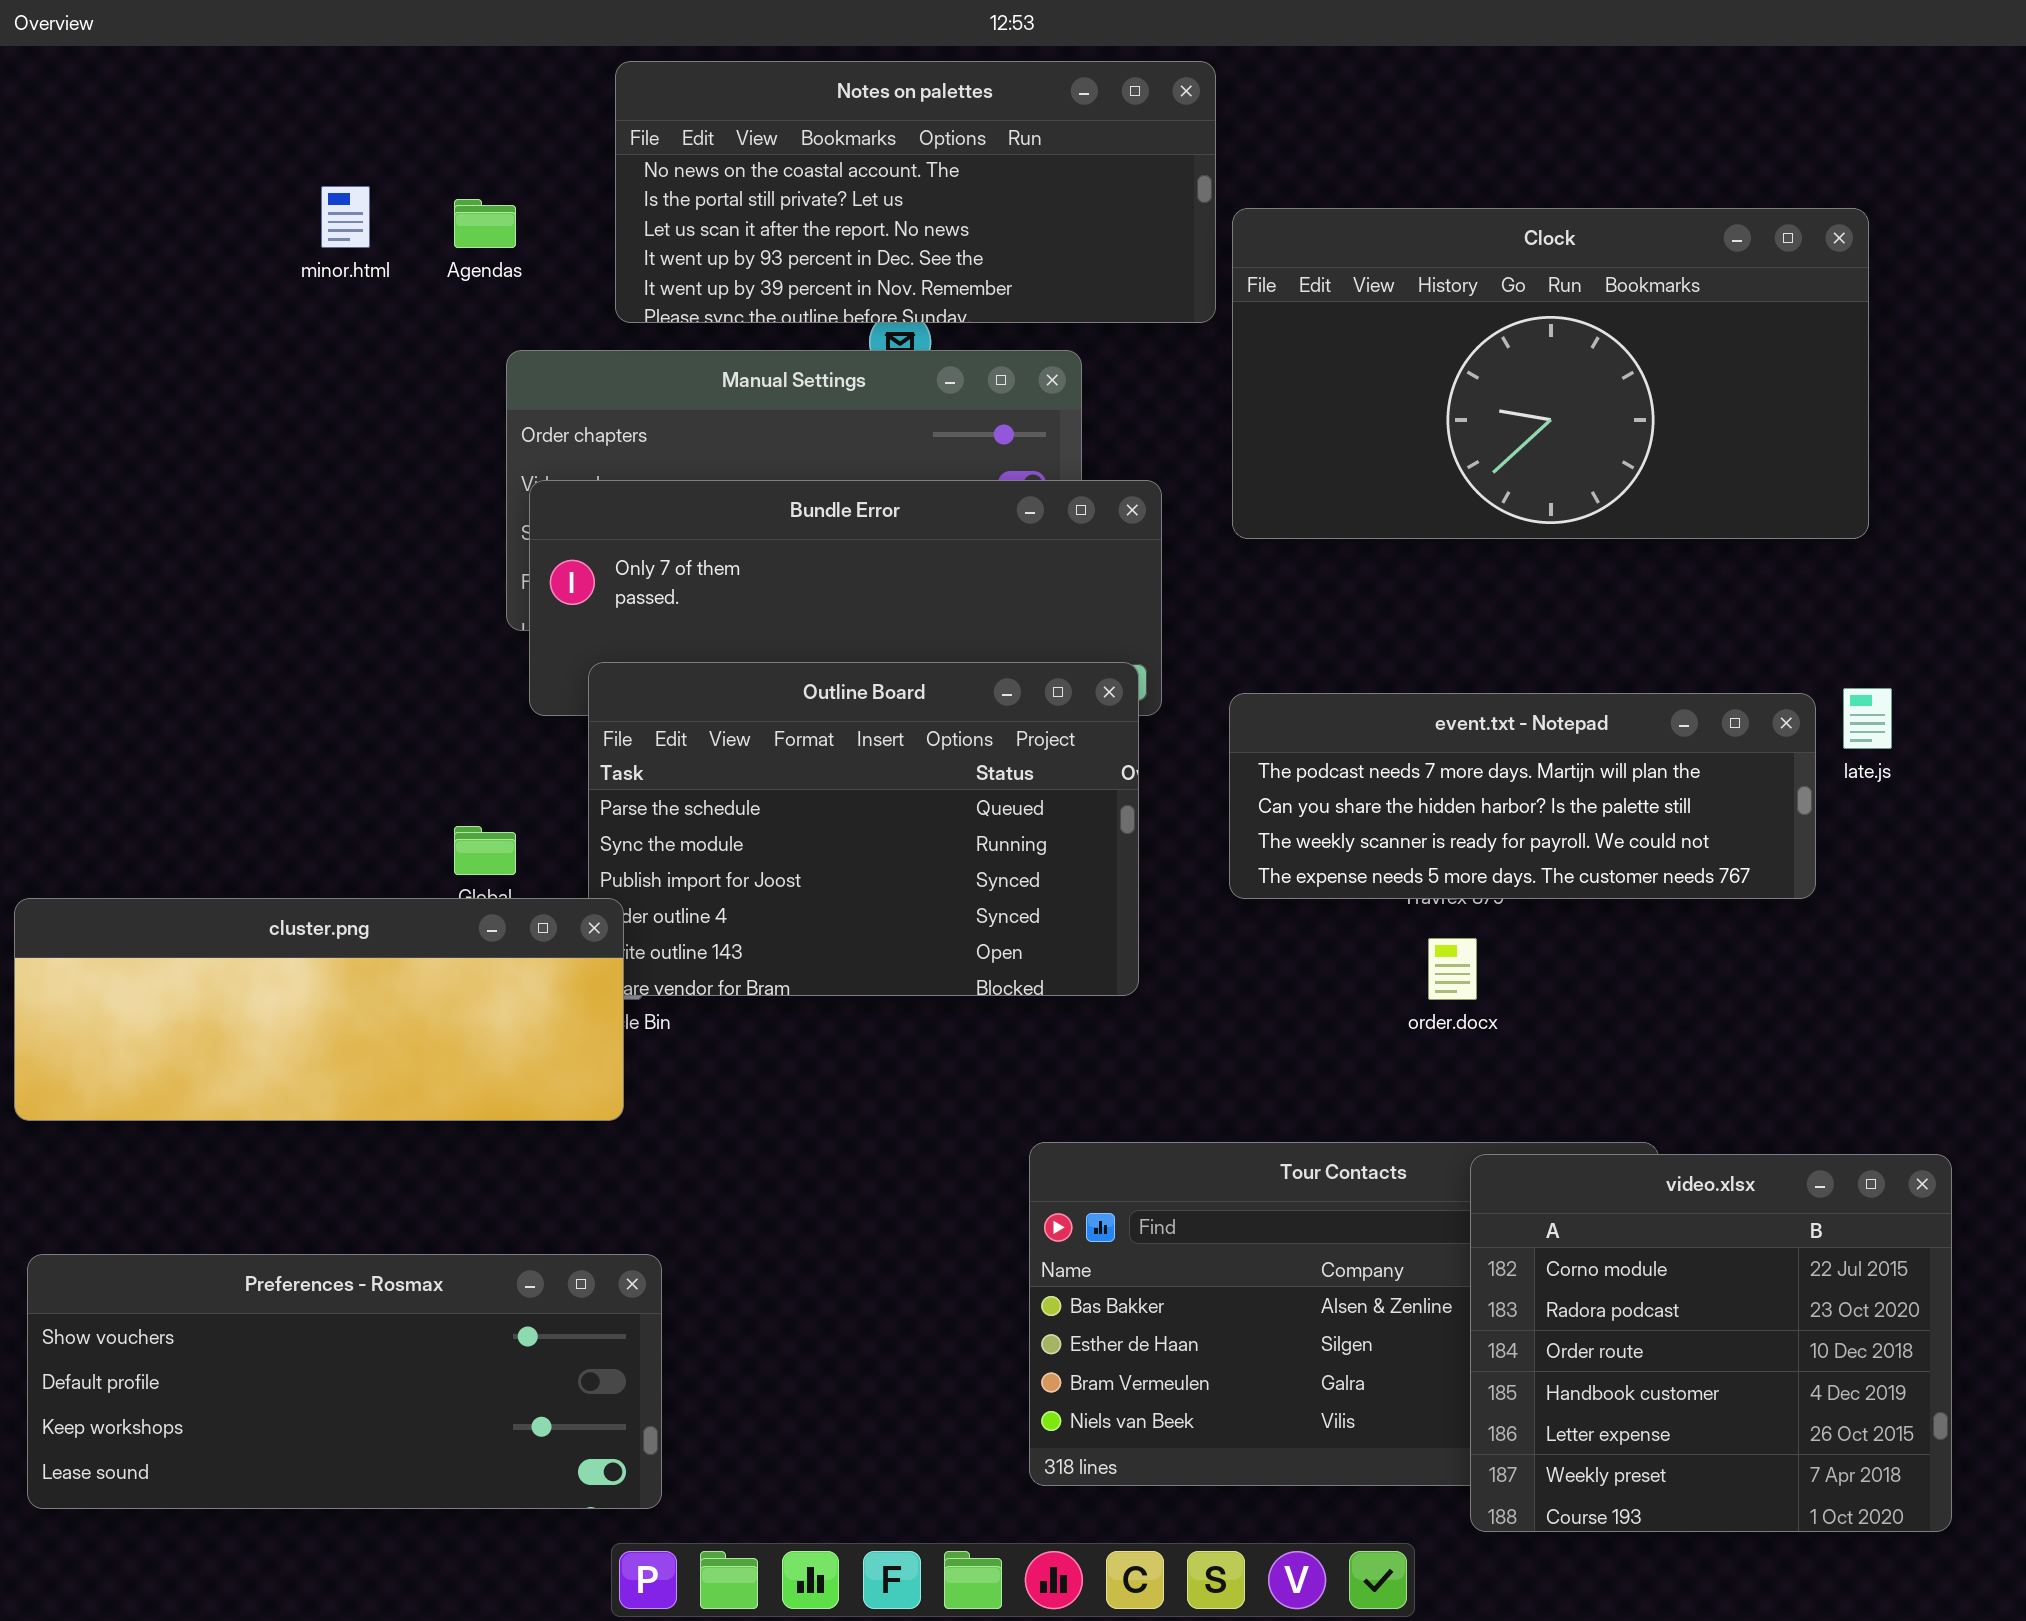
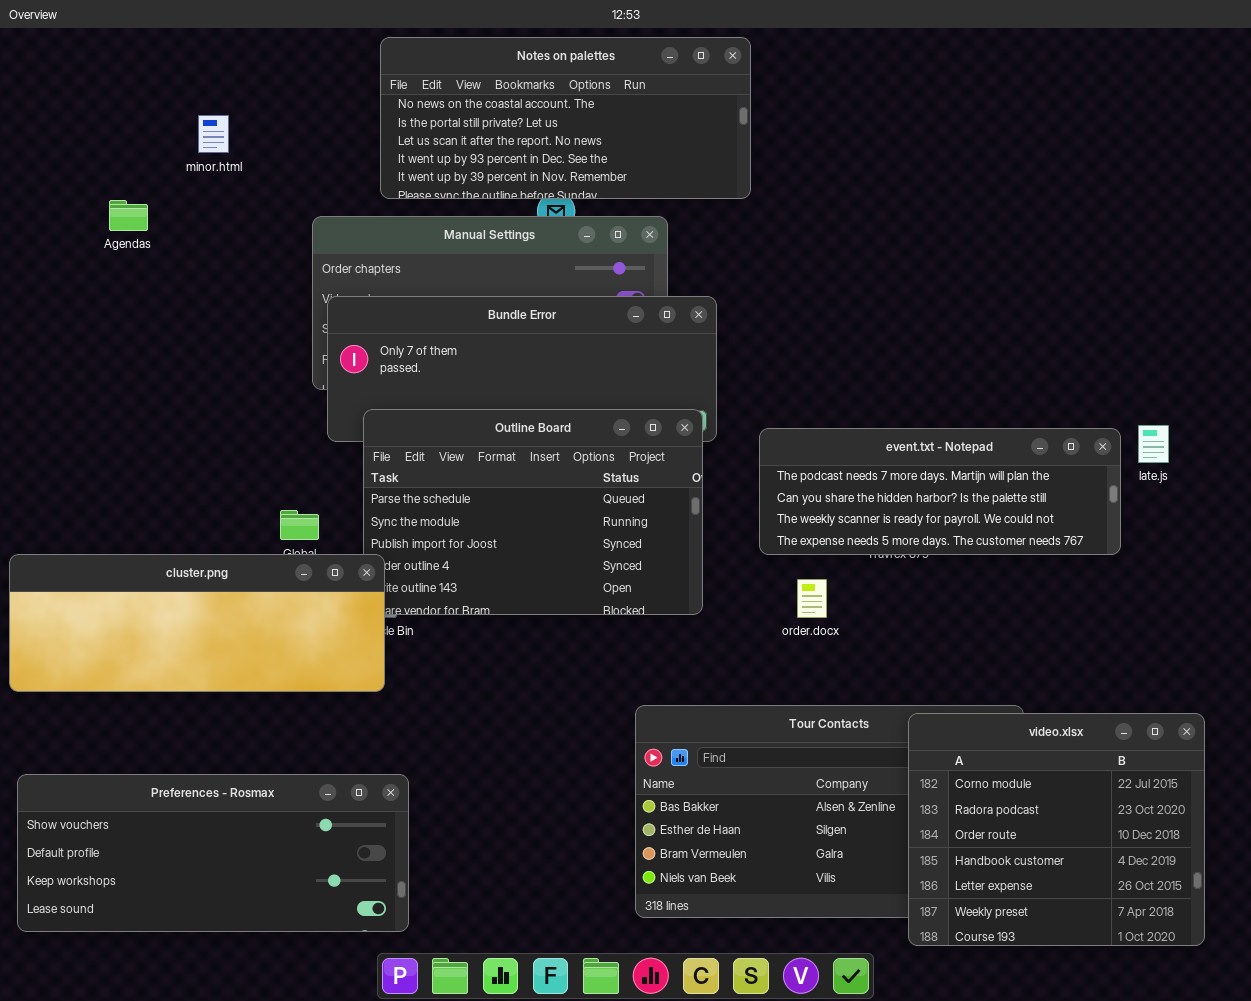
Agendas: [454,199,516,248] -> [109,200,148,231], moved
Clock: [1232,208,1869,539] -> none, closed
order.docx: [1428,938,1477,1000] -> [797,579,827,618], moved

